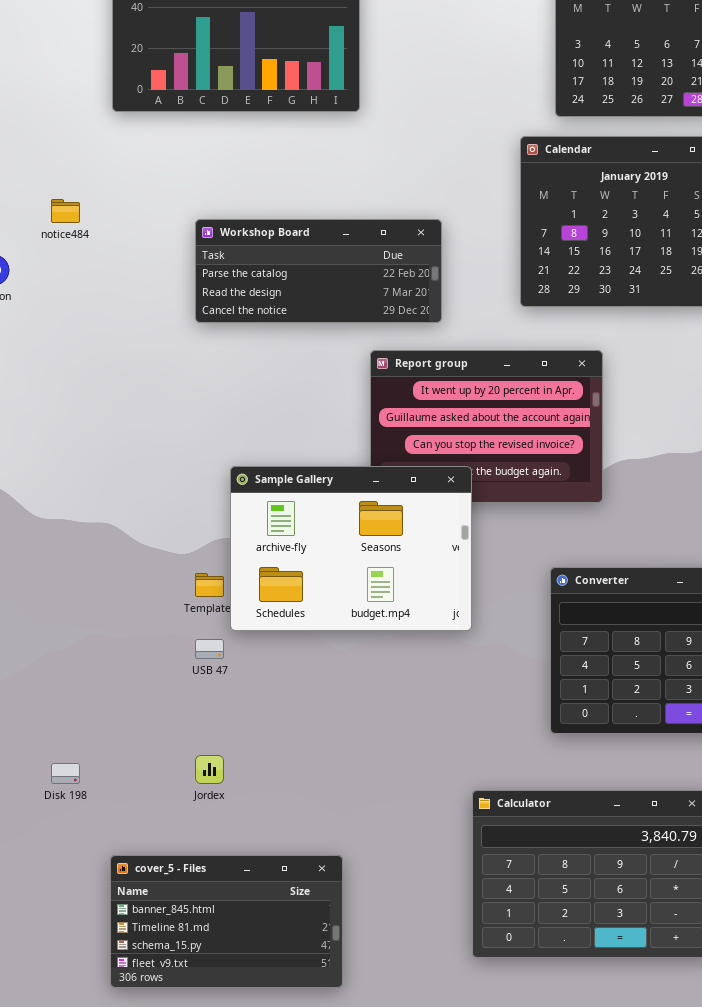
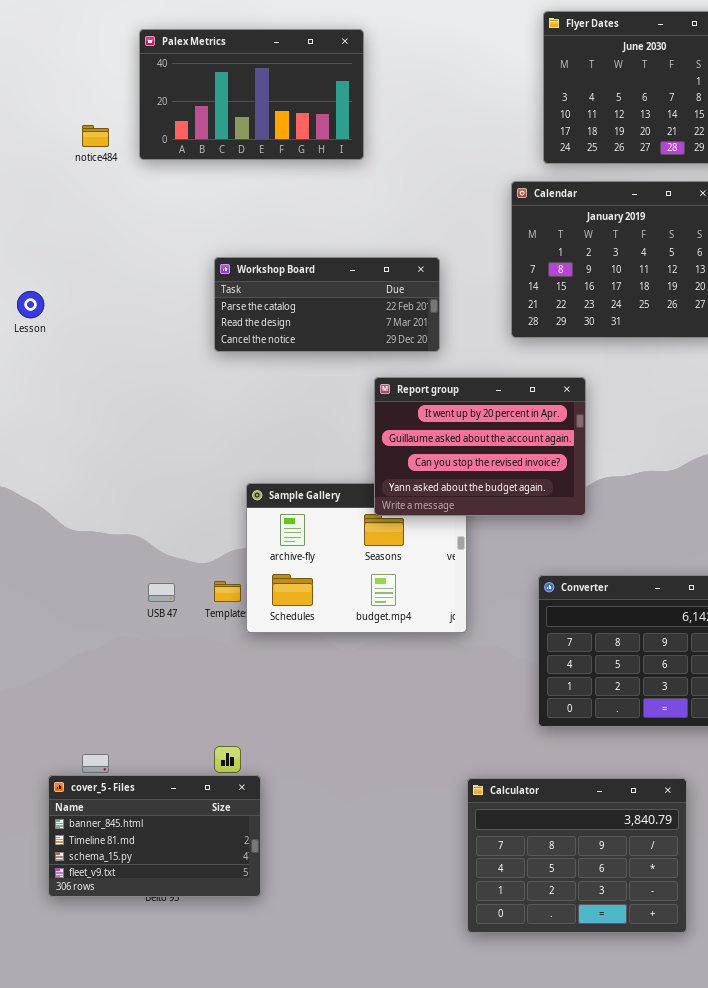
notice484: [51,199,80,223] -> [82,125,109,147], moved
Report group: [370,350,603,503] -> [374,377,586,516], raised
USB 47: [195,639,224,659] -> [148,583,175,602], moved
cover_5 - Files: [110,855,343,988] -> [48,775,261,897], moved

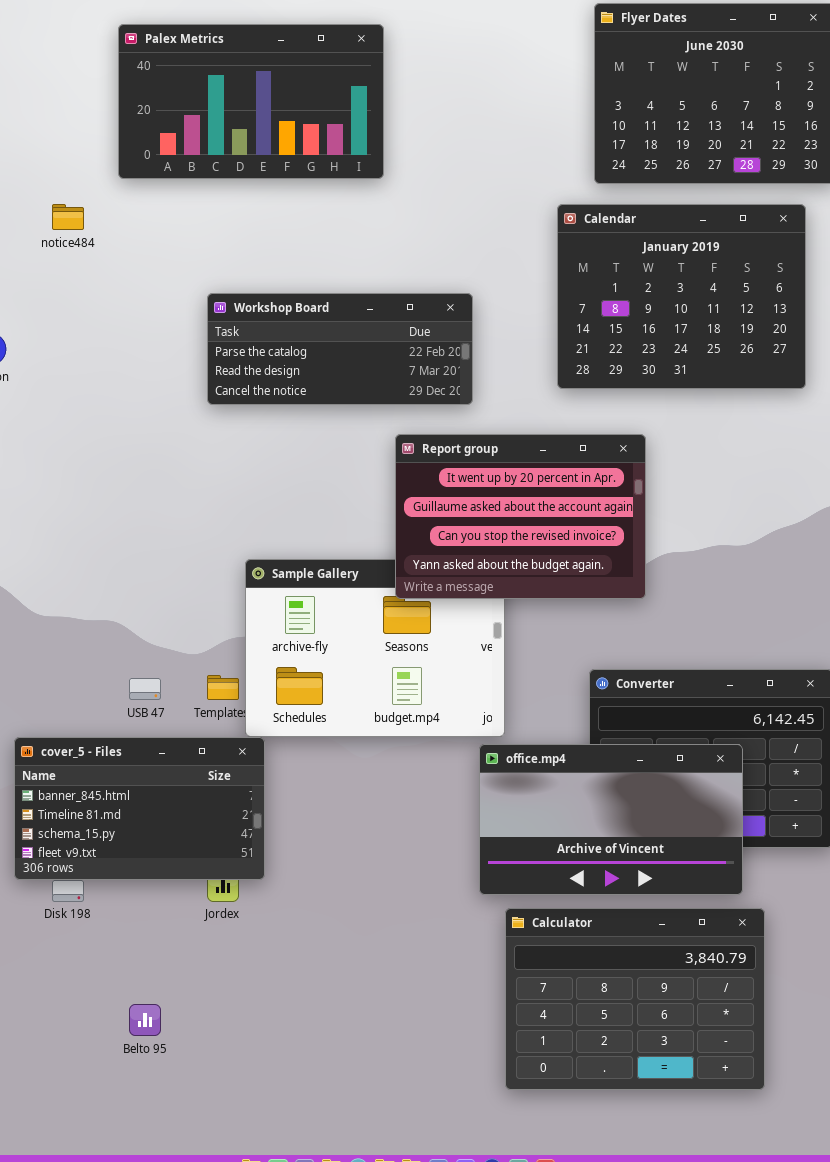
notice484: [82,125,109,147] -> [52,204,84,230], moved
office.mp4: none -> [479,744,743,895], opened
cover_5 - Files: [48,775,261,897] -> [14,737,265,880], moved

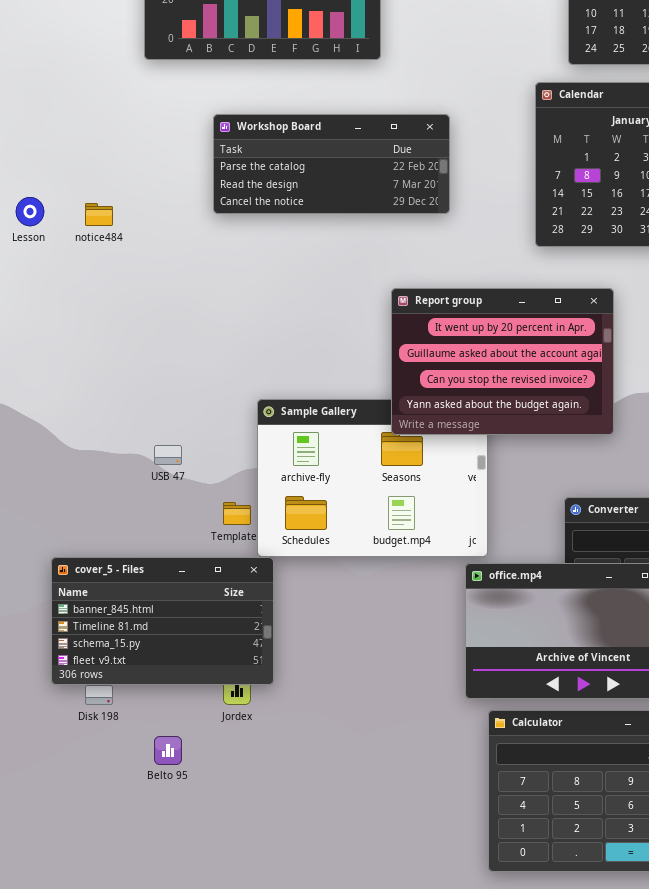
notice484: [52,204,84,230] -> [85,203,113,226], moved
Workshop Board: [207,293,473,405] -> [213,114,450,214], moved
USB 47: [129,678,161,700] -> [154,445,182,465], moved
Belto 95: [129,1004,161,1036] -> [154,736,182,765], moved

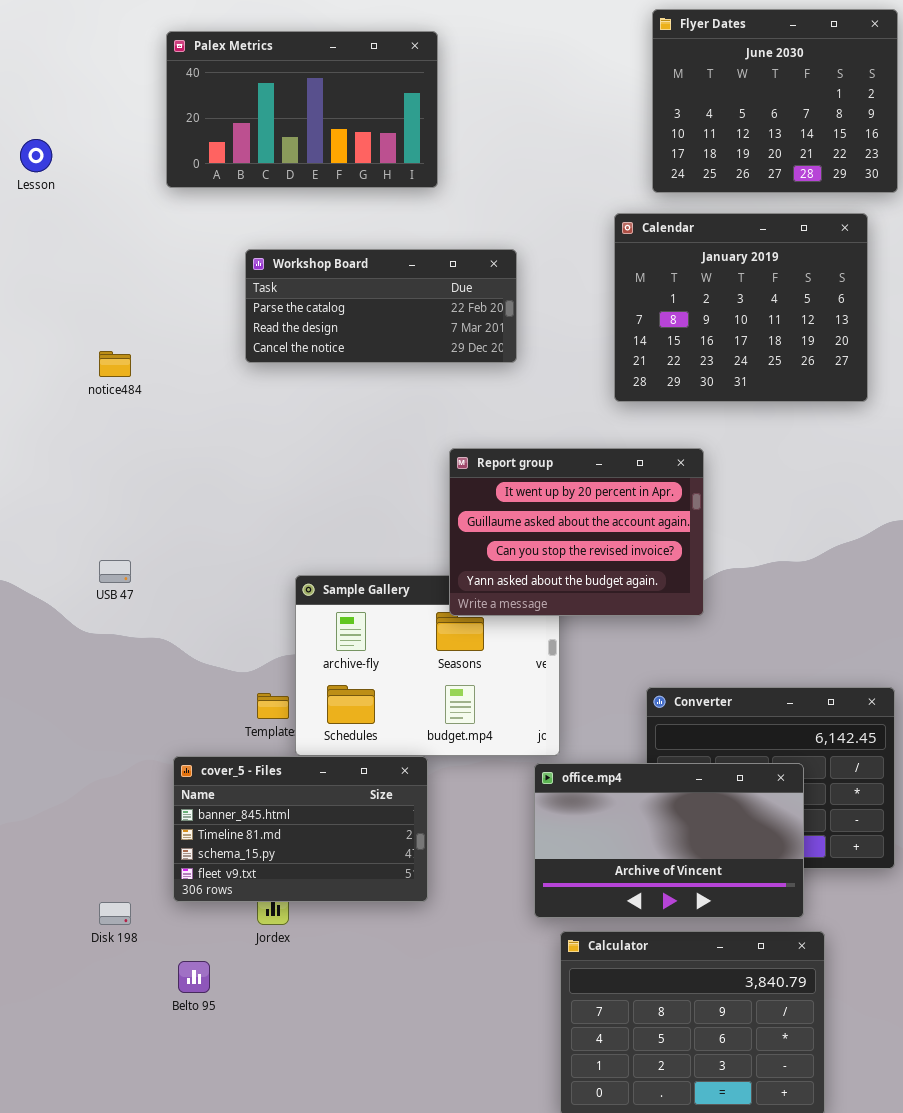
Lesson: [16,197,44,226] -> [20,139,52,172], moved
USB 47: [154,445,182,465] -> [99,560,131,583], moved
cover_5 - Files: [51,557,274,685] -> [173,756,428,902], moved

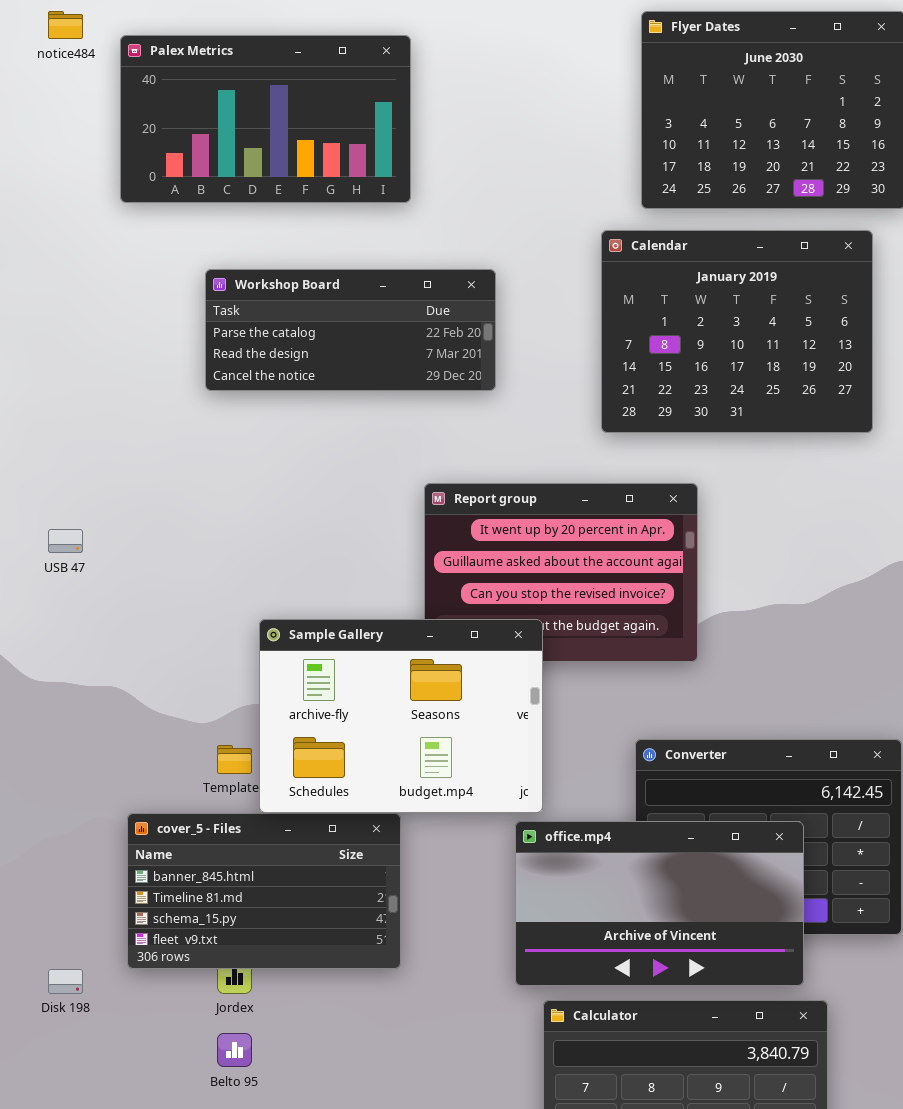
notice484: [99,351,131,377] -> [48,11,83,39], moved
USB 47: [99,560,131,583] -> [48,529,83,553], moved
Sample Gallery: [295,575,560,756] -> [259,619,543,813], raised
Belto 95: [178,961,210,993] -> [217,1033,252,1067], moved

